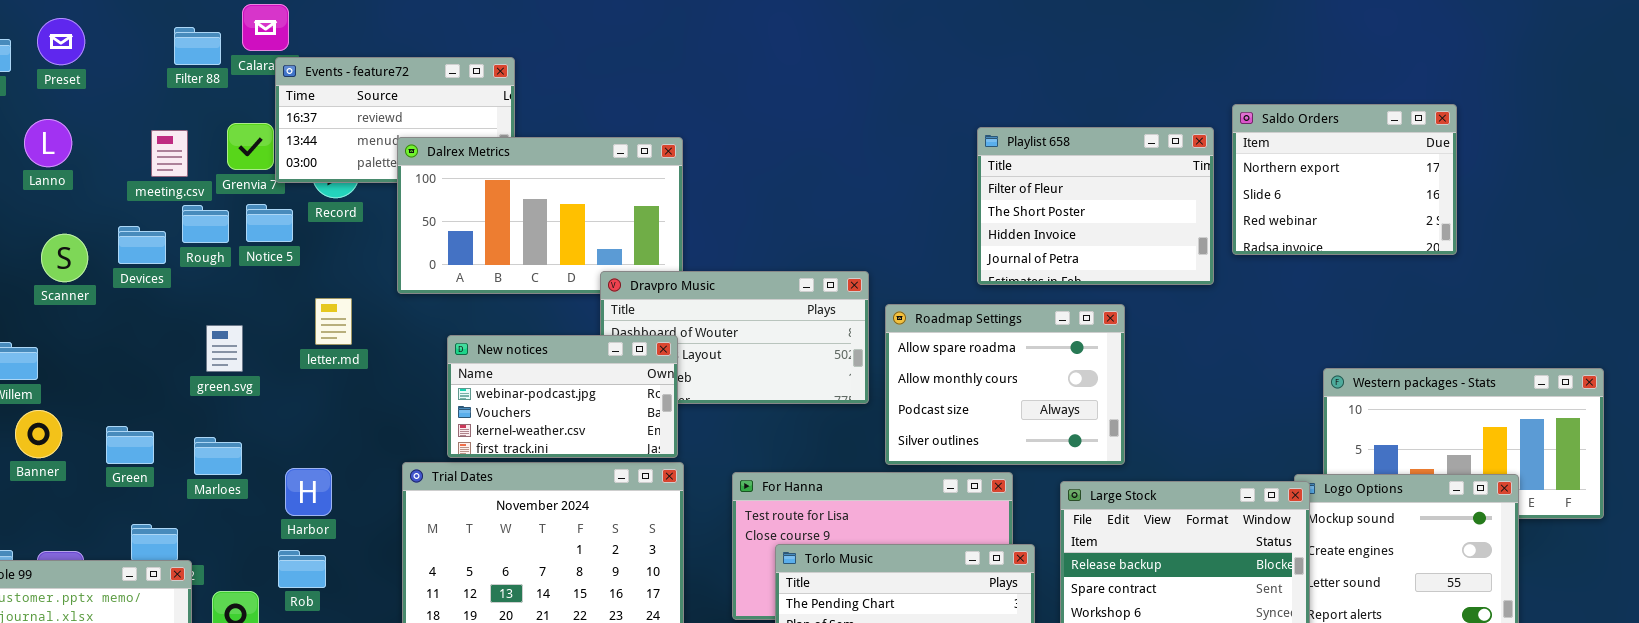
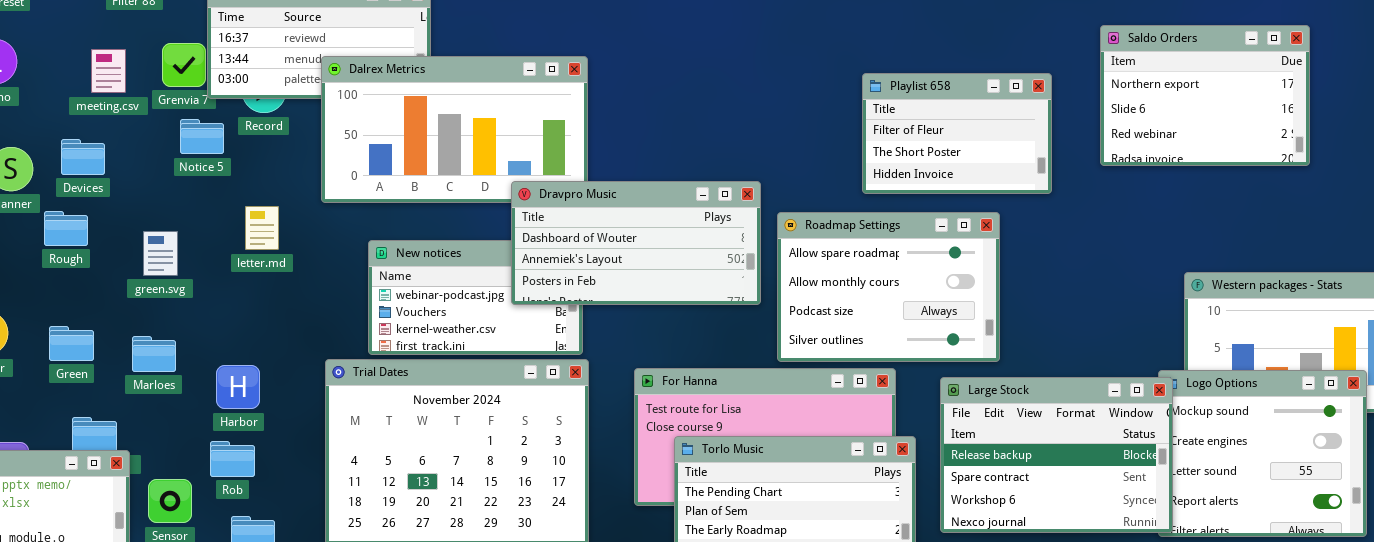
Playlist 658: [977,127,1214,285] -> [862,73,1052,194], resized
Rough: [182,205,229,243] -> [44,211,88,246], moved
Dravpro Music: [600,271,869,404] -> [511,181,761,305], raised

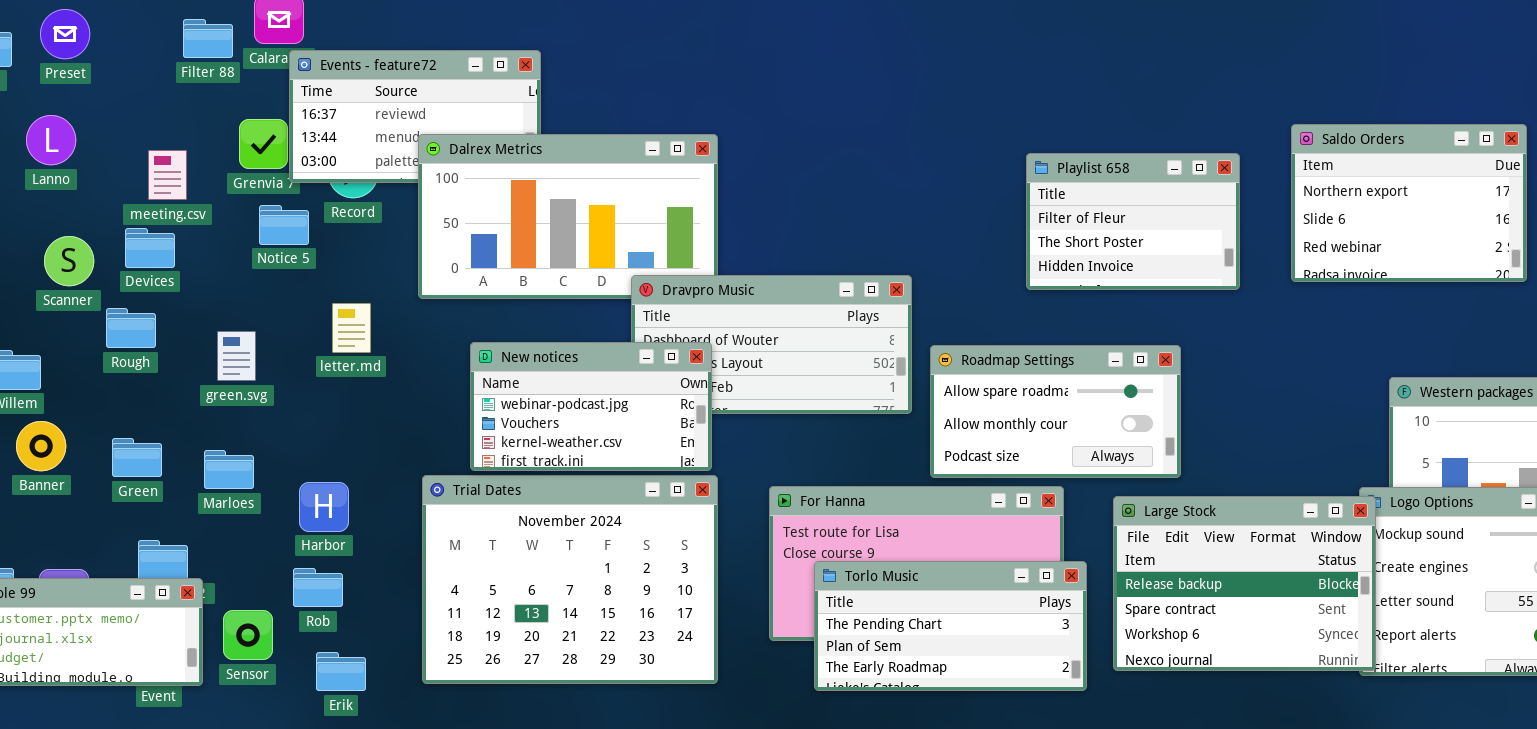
Saldo Orders: [1100,25,1310,166] -> [1291,124,1527,282], moved
meeting.csv: [91,49,126,93] -> [148,150,187,200], moved
Roadmap Settings: [777,212,1000,362] -> [930,345,1181,478], resized
New notices: [368,240,583,355] -> [470,342,712,471], raised

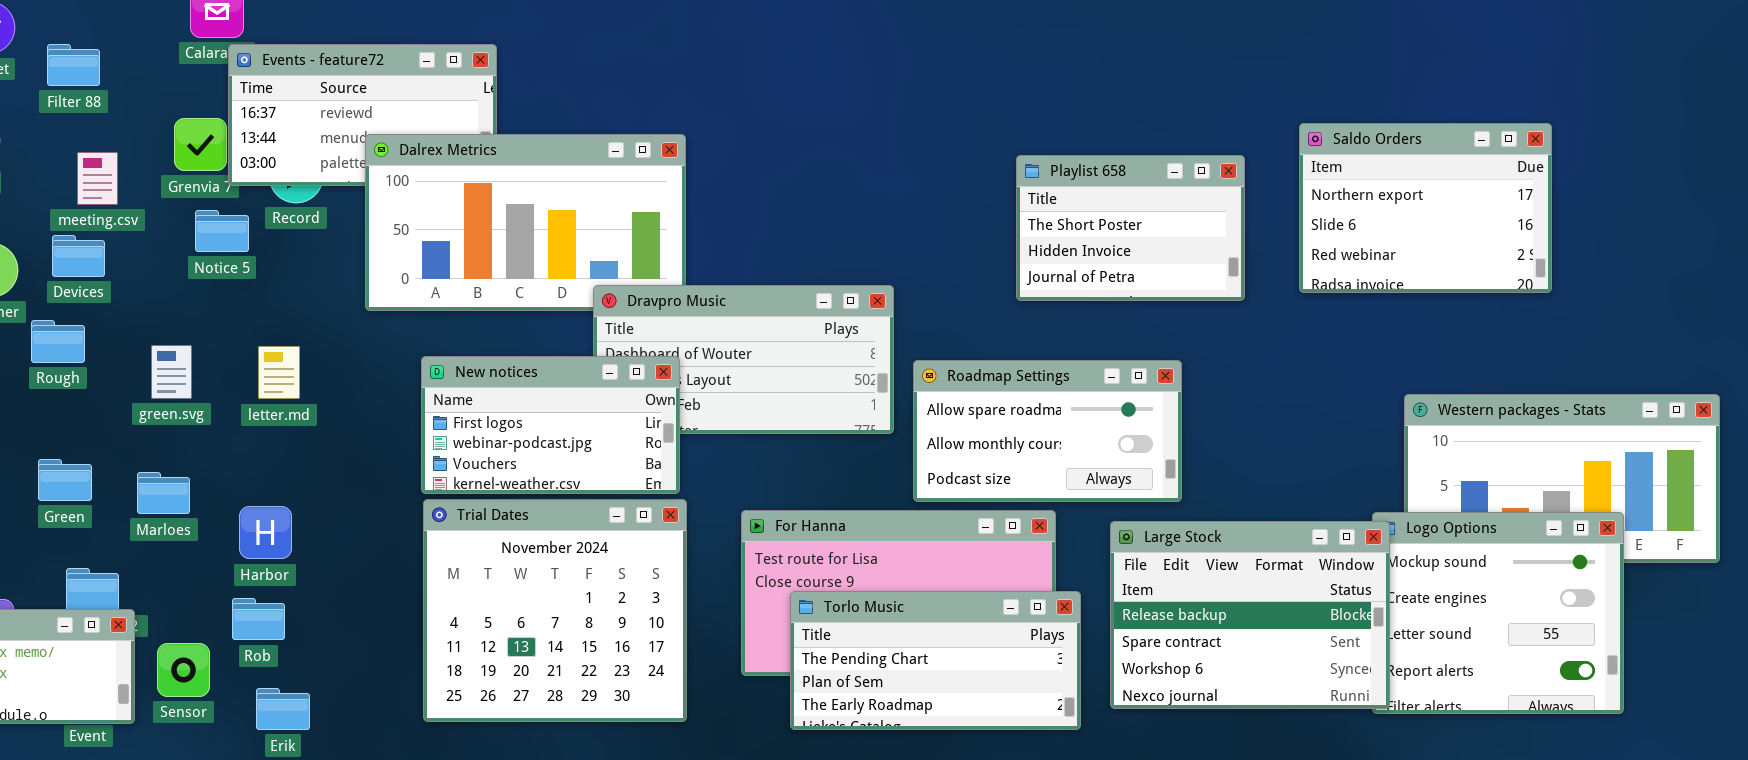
Filter 88: [183,19,233,58] -> [47,44,100,86], moved
Playlist 658: [1026,153,1240,290] -> [1016,155,1245,301], scrolled down 1 row
letter.md: [332,303,371,353] -> [258,346,300,399], moved
New notices: [470,342,712,471] -> [421,356,680,494], scrolled up 1 row
Trial Dates: [422,475,718,684] -> [423,499,687,722], resized

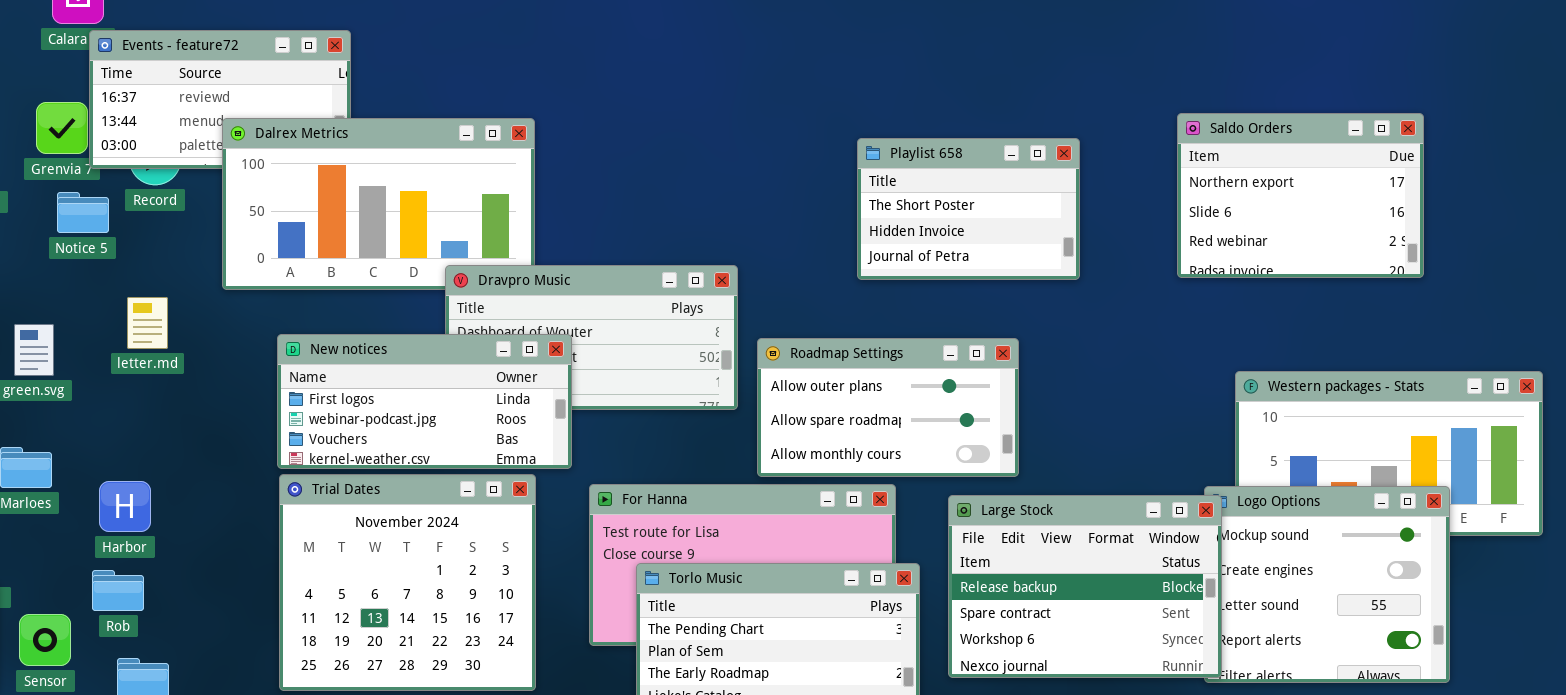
Saldo Orders: [1299,123,1552,293] -> [1177,113,1424,278], moved
letter.md: [258,346,300,399] -> [127,297,168,349], moved
New notices: [421,356,680,494] -> [277,334,572,469], resized
Roadmap Settings: [913,360,1182,502] -> [757,338,1019,477], scrolled up 1 row

